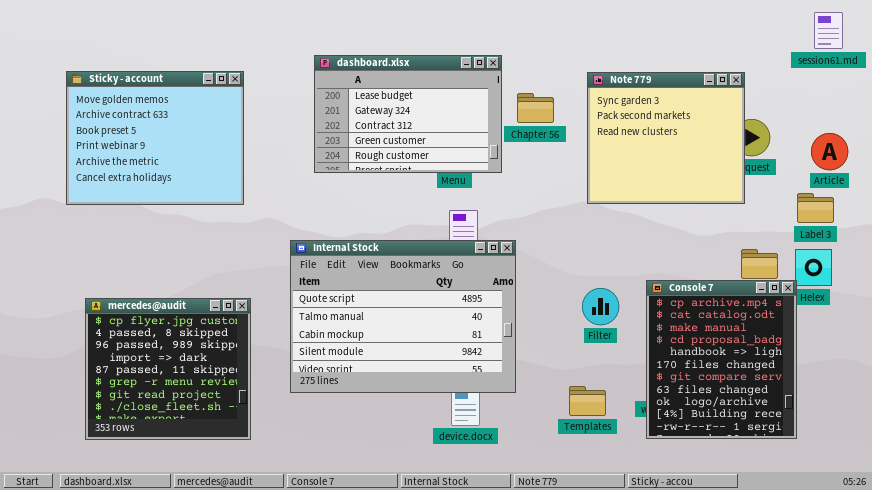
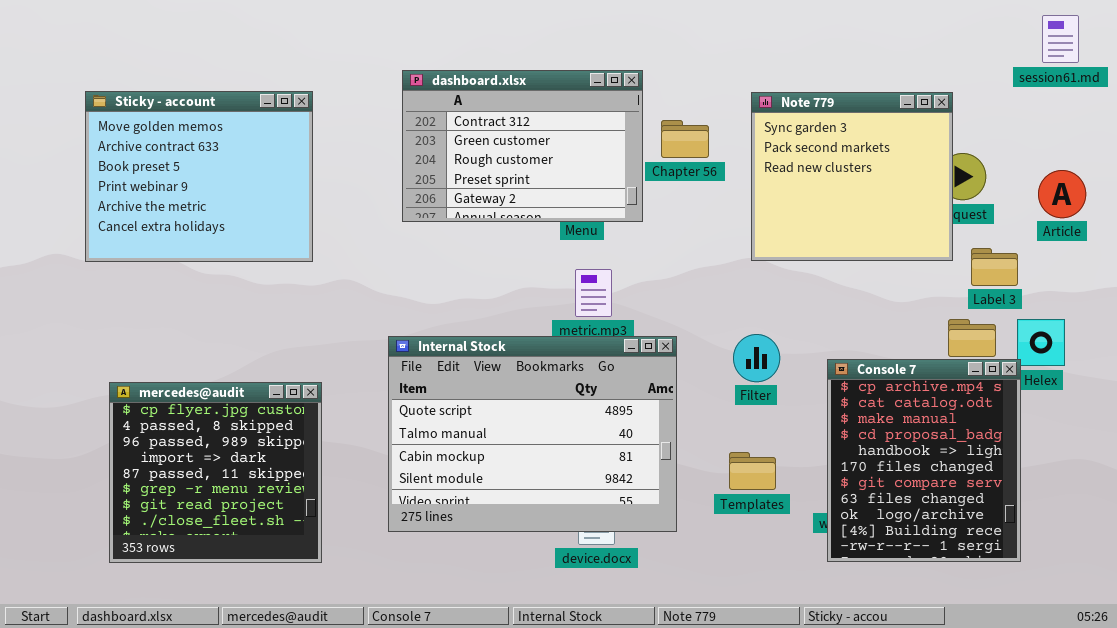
dashboard.xlsx: [314,55,502,173] -> [402,70,643,222], scrolled down 2 rows
Label 3: [797,193,834,223] -> [971,248,1018,286], moved
Internal Stock: [290,240,516,393] -> [388,336,677,532], moved
Filter: [582,288,619,325] -> [733,334,780,382], moved
Templates: [569,386,606,416] -> [729,452,776,490], moved

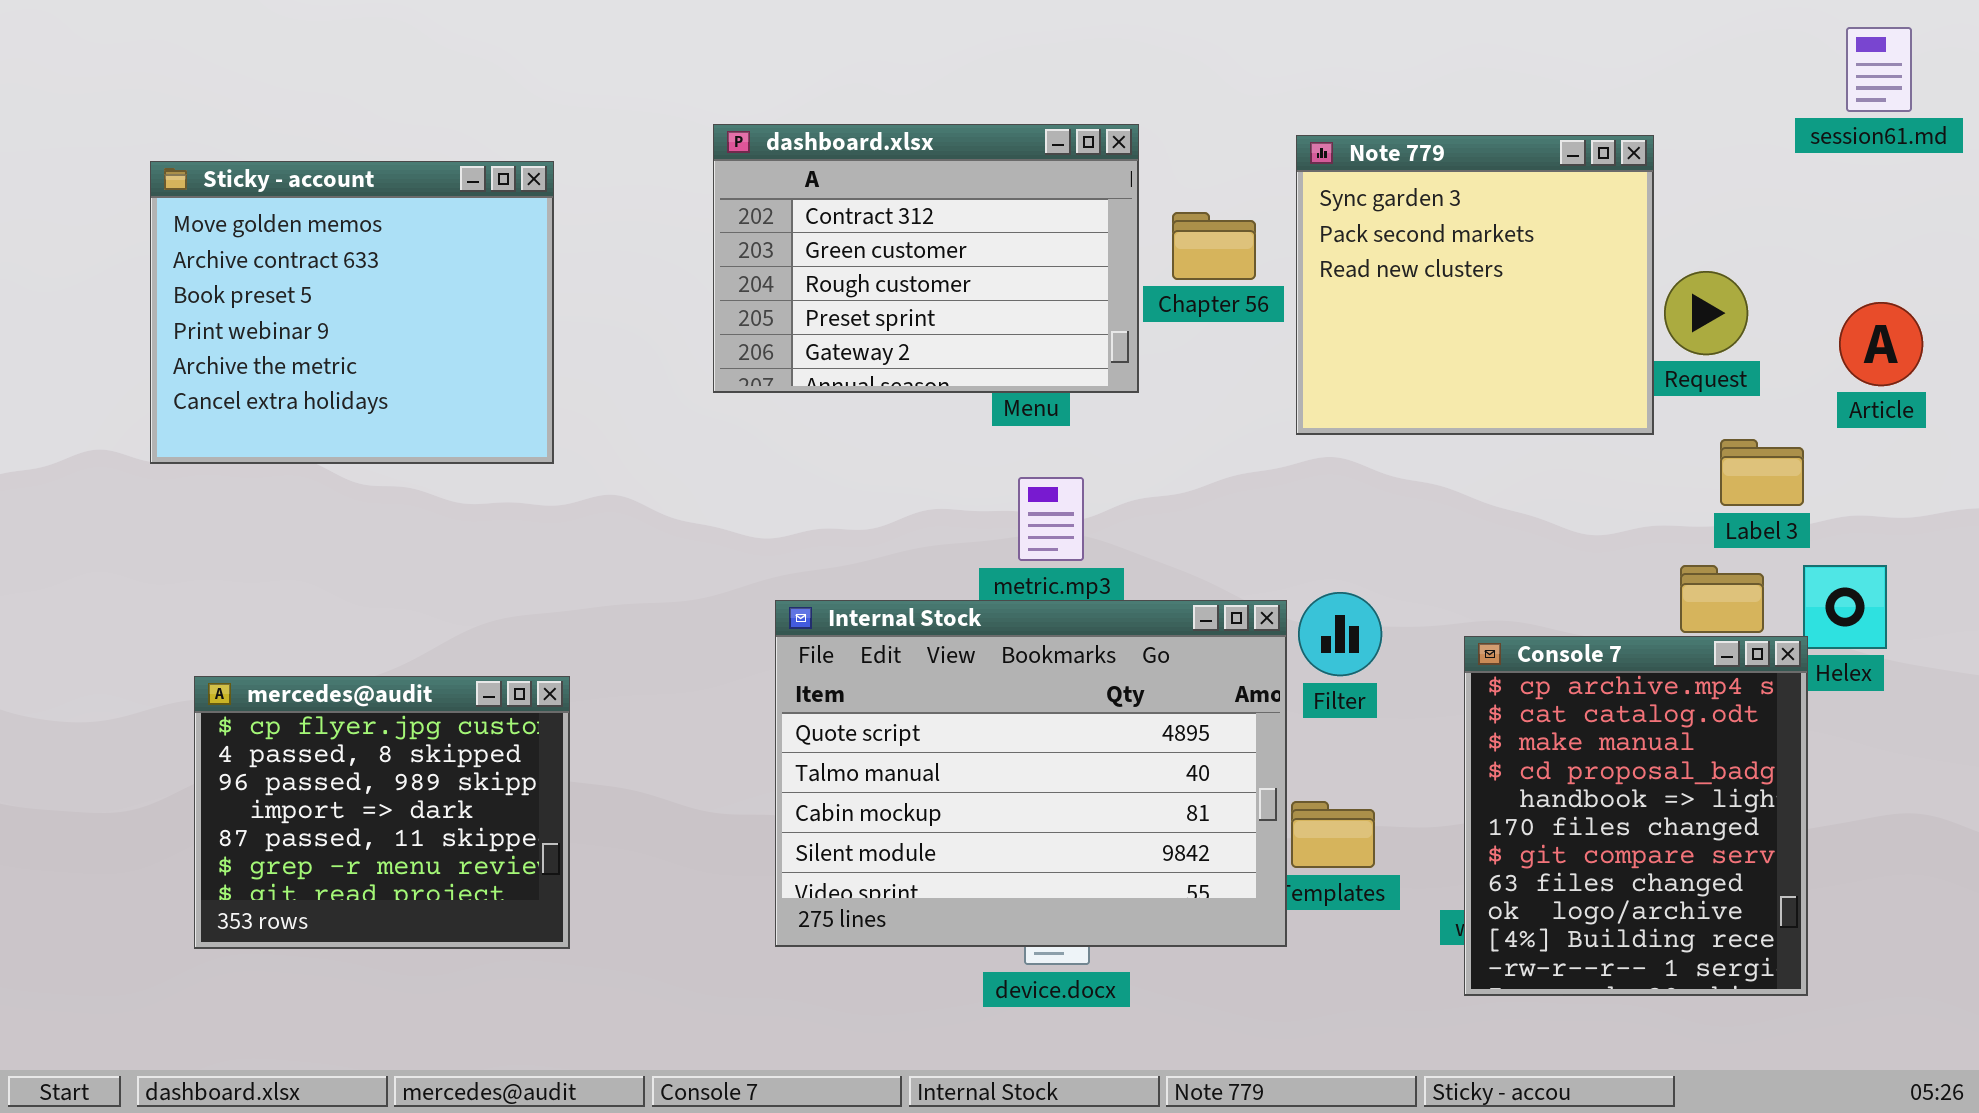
Note 779: [751,92,953,261] -> [1296,135,1654,435], moved
Internal Stock: [388,336,677,532] -> [775,600,1287,947], moved
mercedes@audit: [109,382,322,563] -> [194,676,570,949], resized

